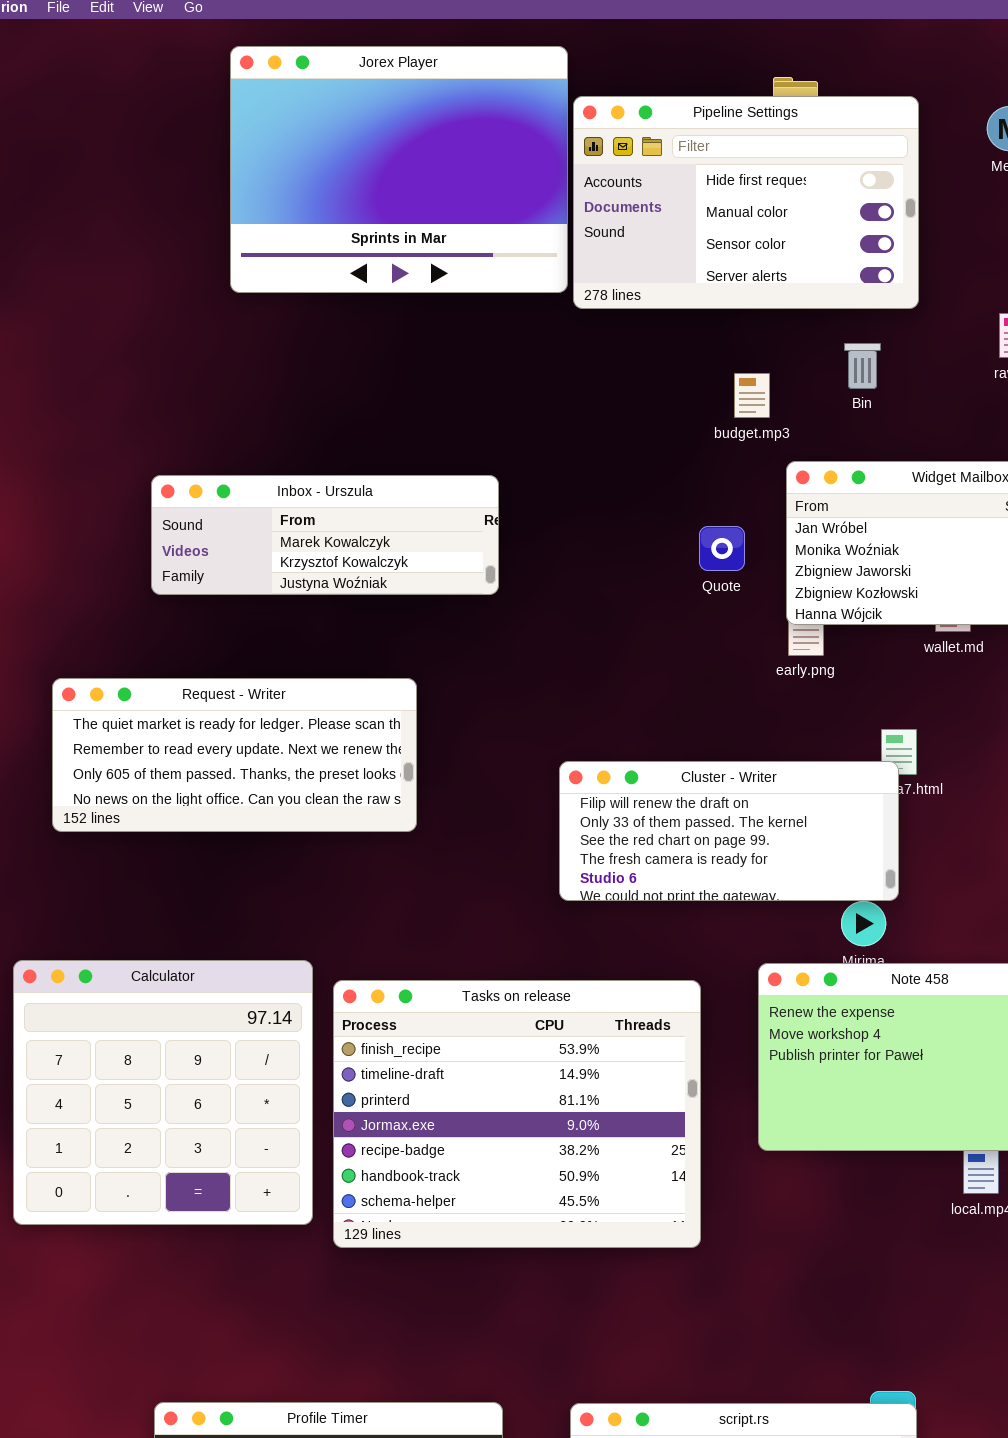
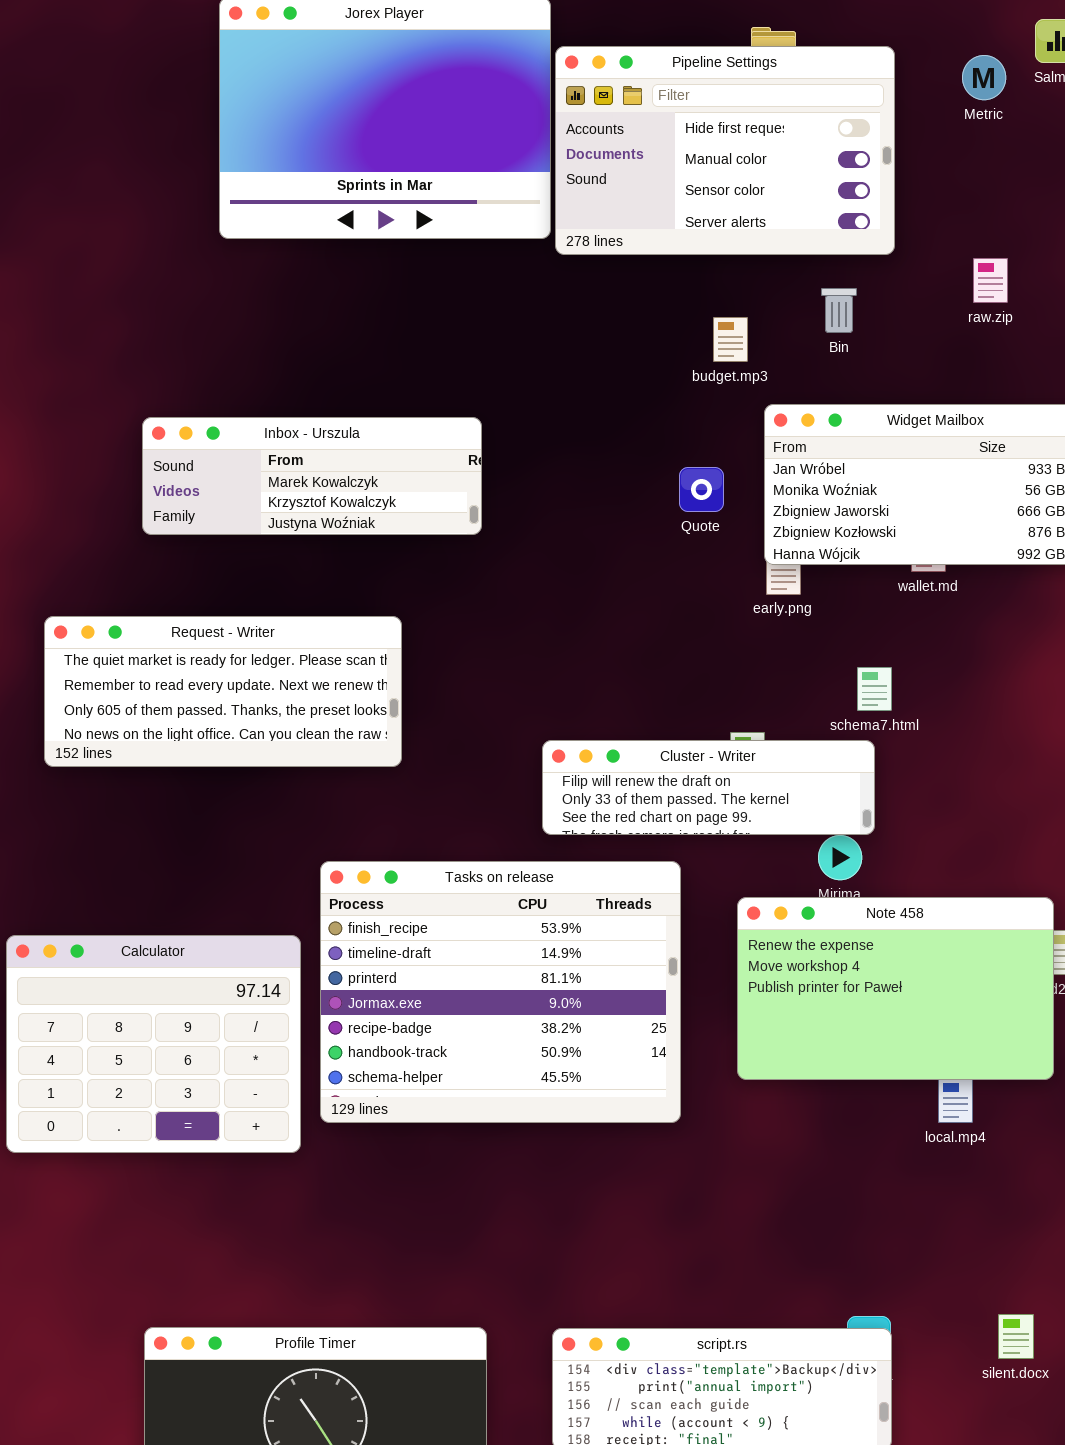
Cluster - Writer: [559,761,899,901] -> [542,740,875,835], resized
Calculator: [13,960,313,1225] -> [6,935,301,1153], resized
Tasks on release: [333,980,701,1248] -> [320,861,681,1123], moved

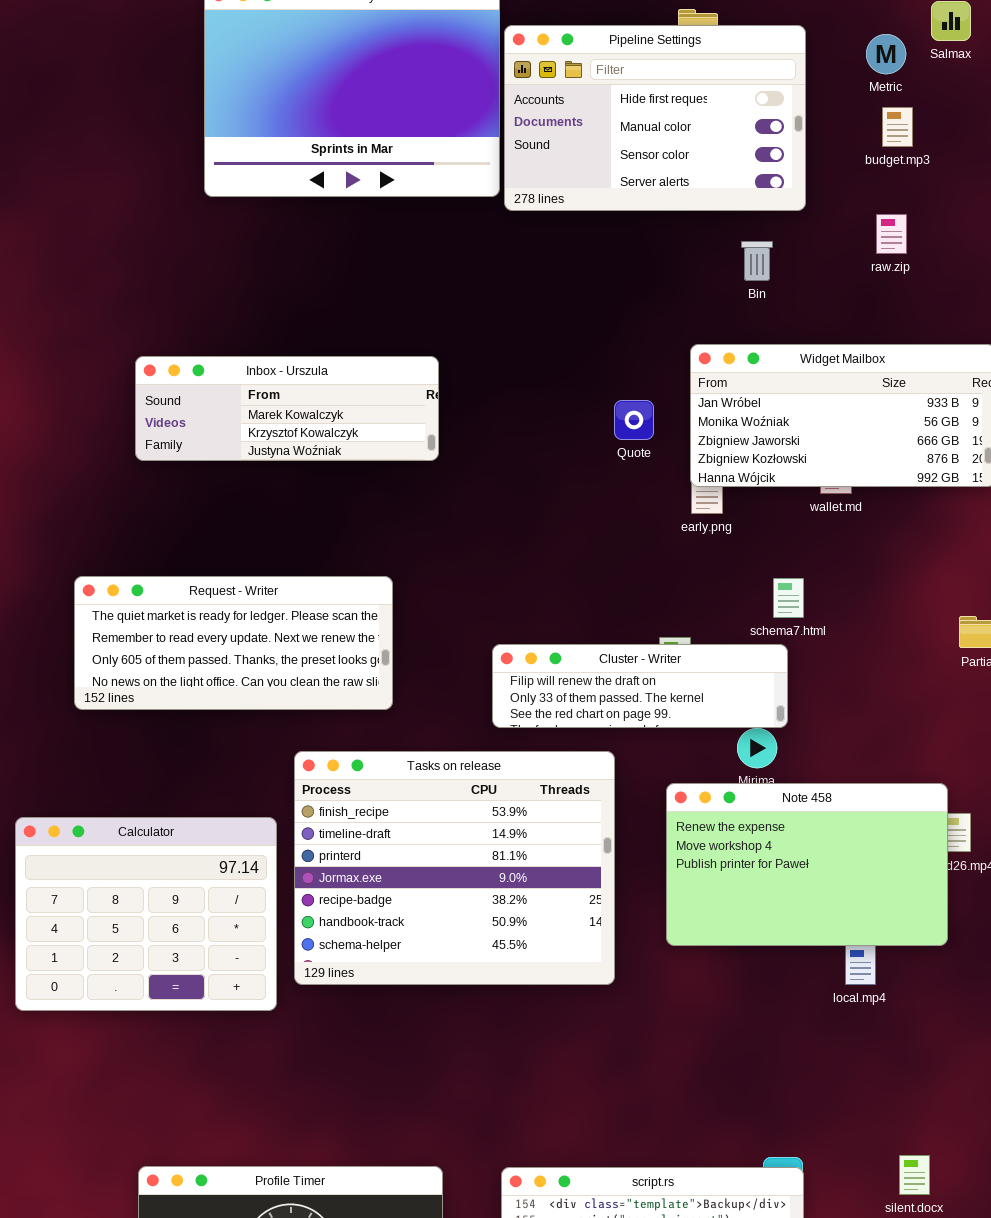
budget.mp3: [713,317,748,362] -> [882,107,913,147], moved
Request - Writer: [44,616,402,767] -> [74,576,393,710], moved

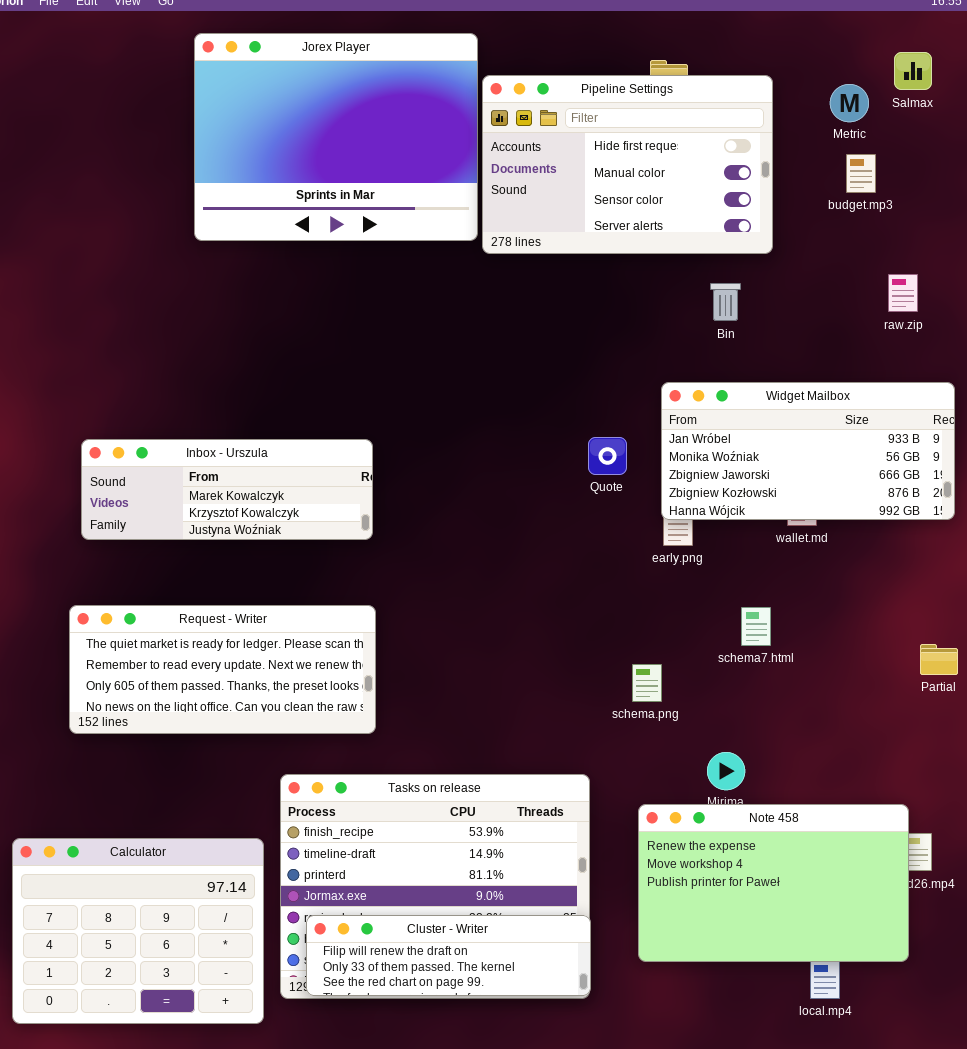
raw.zip: [876,214,907,254] -> [888,274,918,312], moved
Inbox - Urszula: [135,356,439,461] -> [81,439,373,540], moved
Cluster - Writer: [492,644,788,728] -> [306,915,591,996], moved

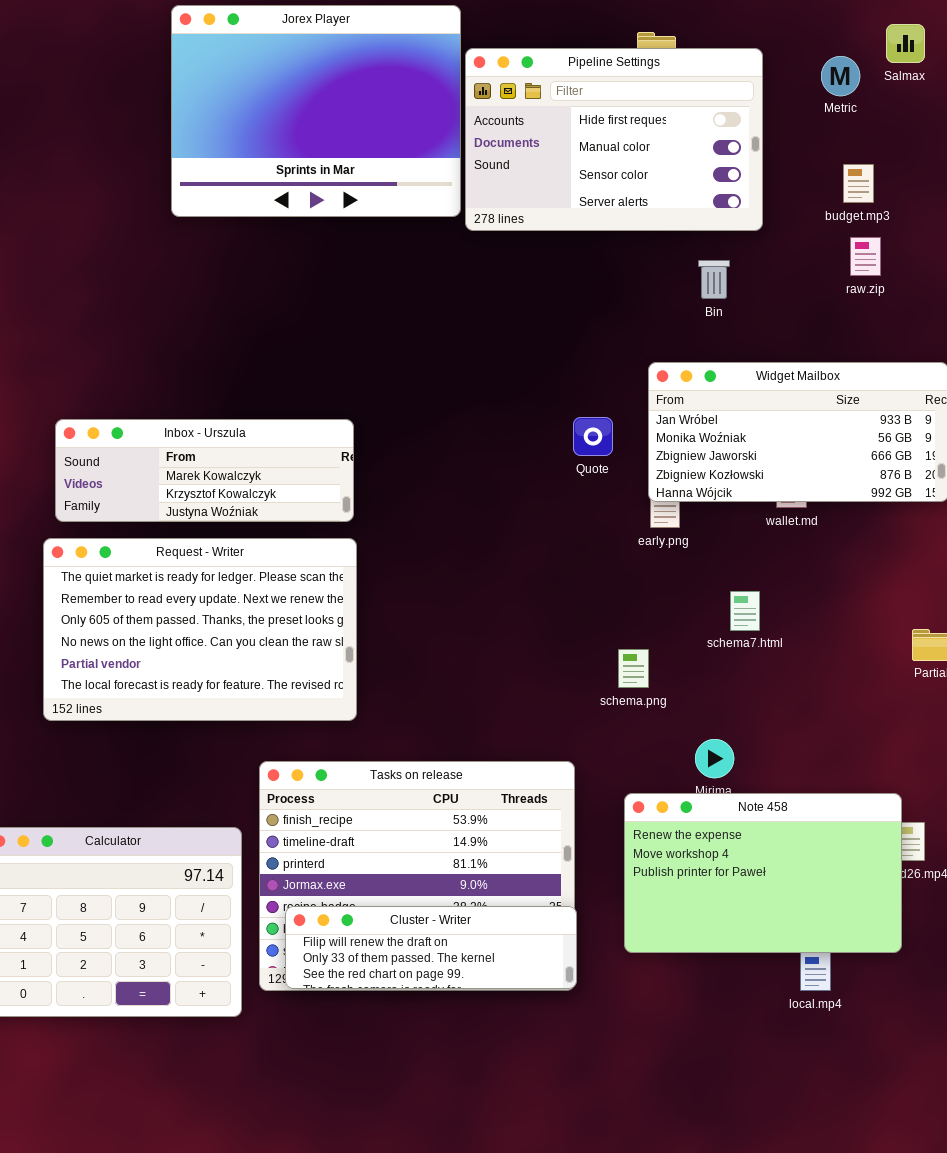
budget.mp3: [846,154,876,193] -> [843,164,874,203], moved
raw.zip: [888,274,918,312] -> [850,237,881,276], moved
Request - Writer: [69,605,376,734] -> [43,538,357,721], resized

